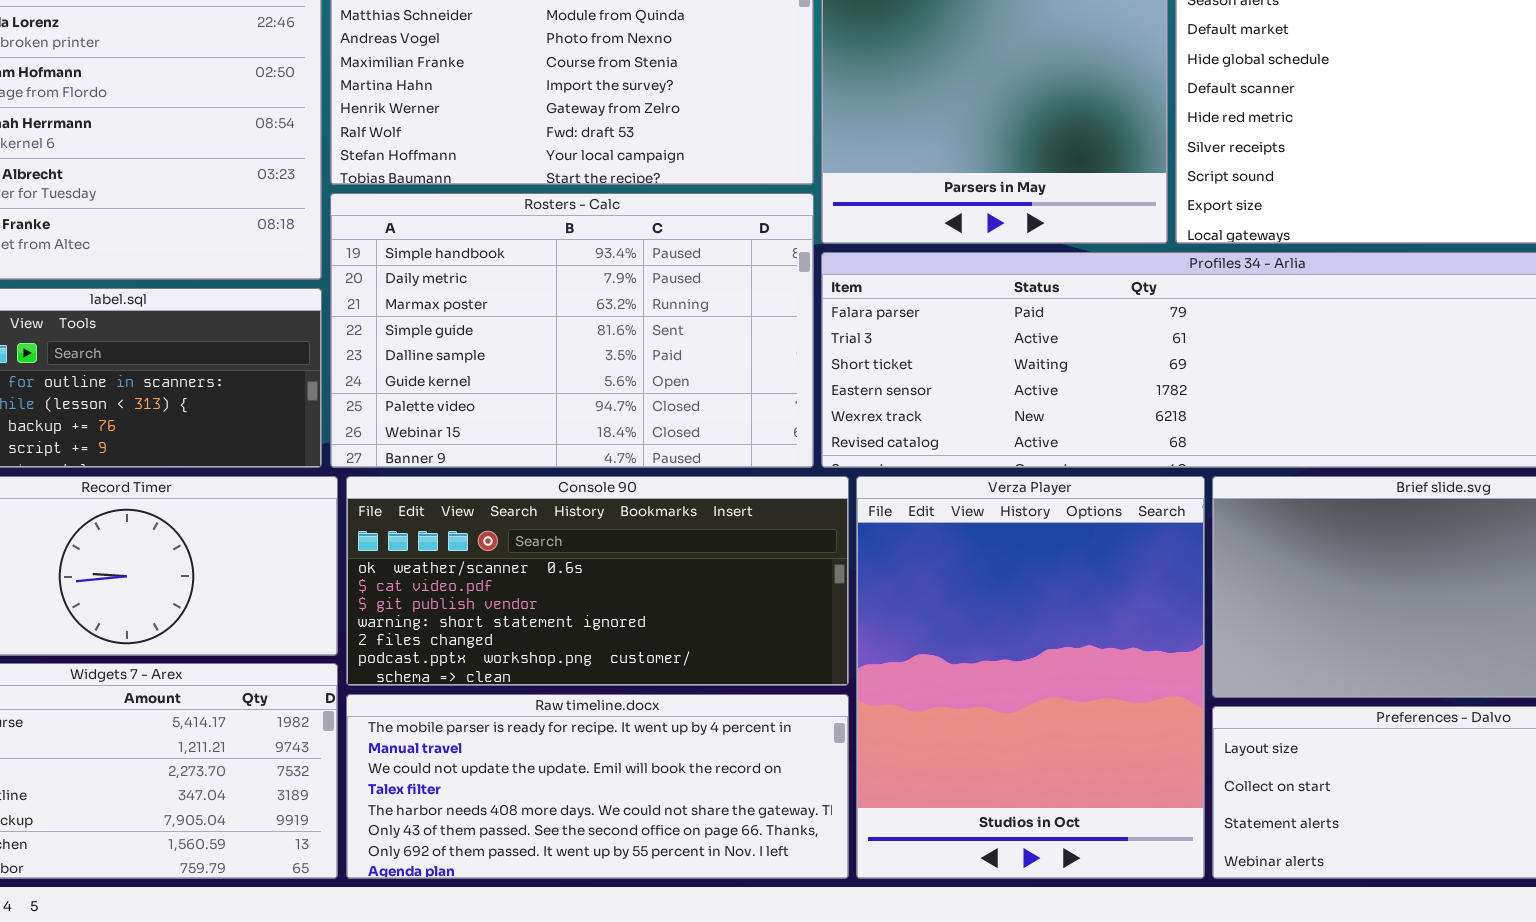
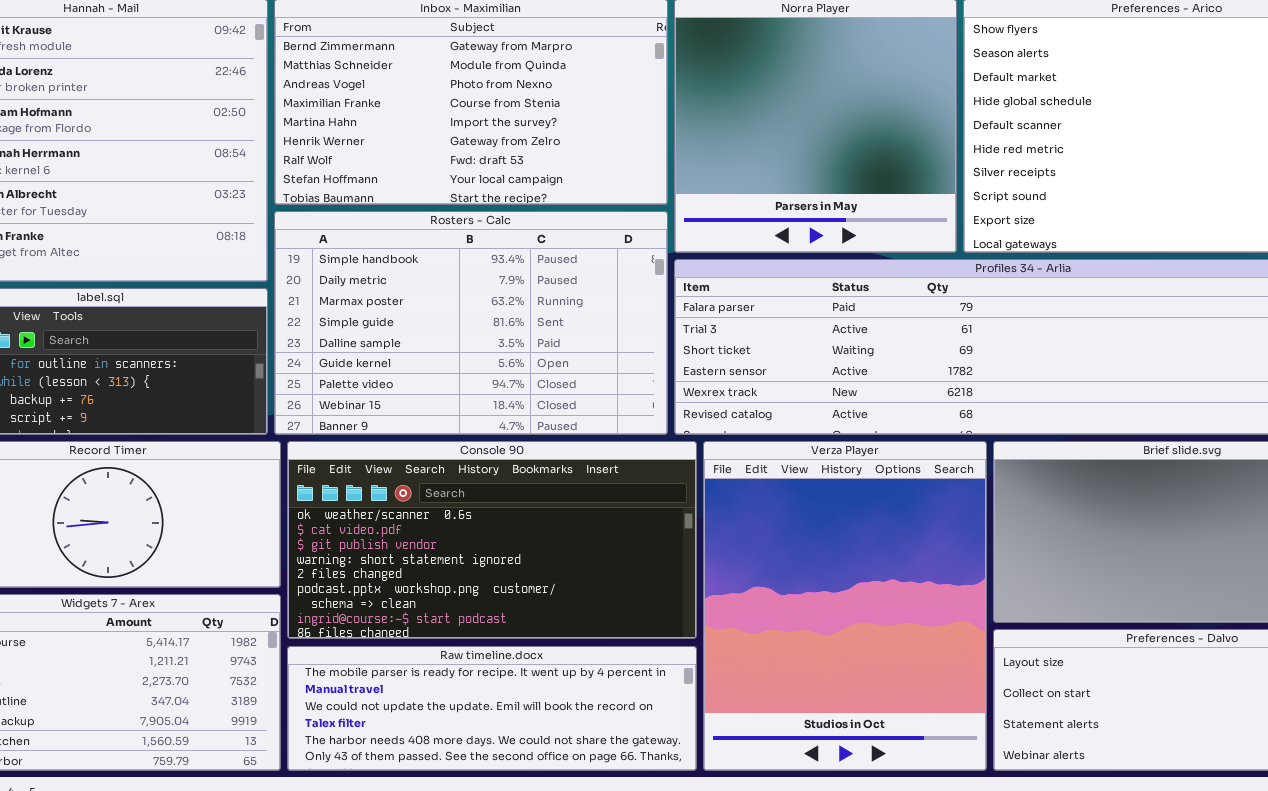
Console 90: [346,476,849,686] -> [287,441,697,639], resized
Raw timeline.docx: [346,694,849,879] -> [287,646,697,771], resized

